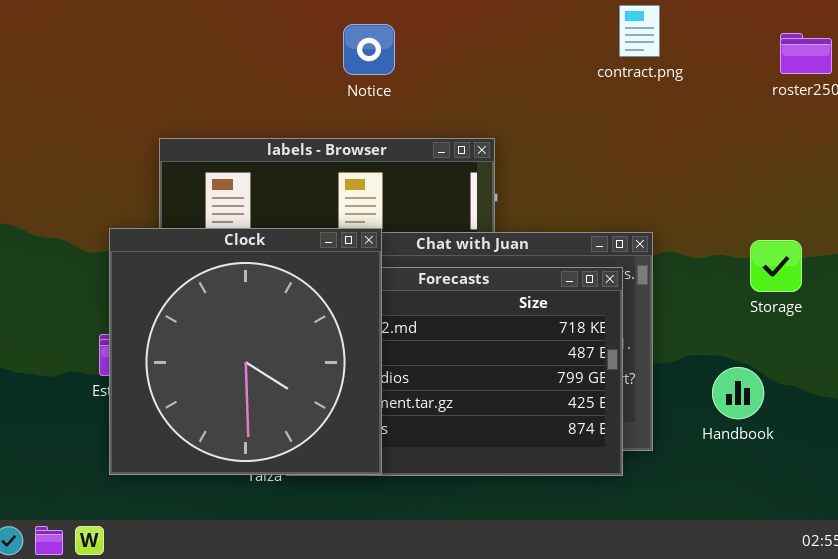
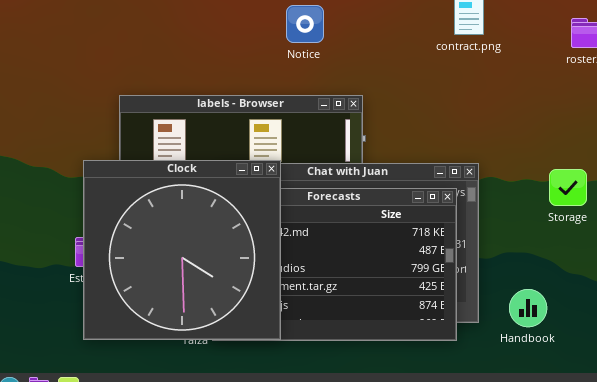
Notice: [343,24,395,75] -> [286,5,324,43], moved
Handbook: [712,367,764,419] -> [509,289,547,327], moved

